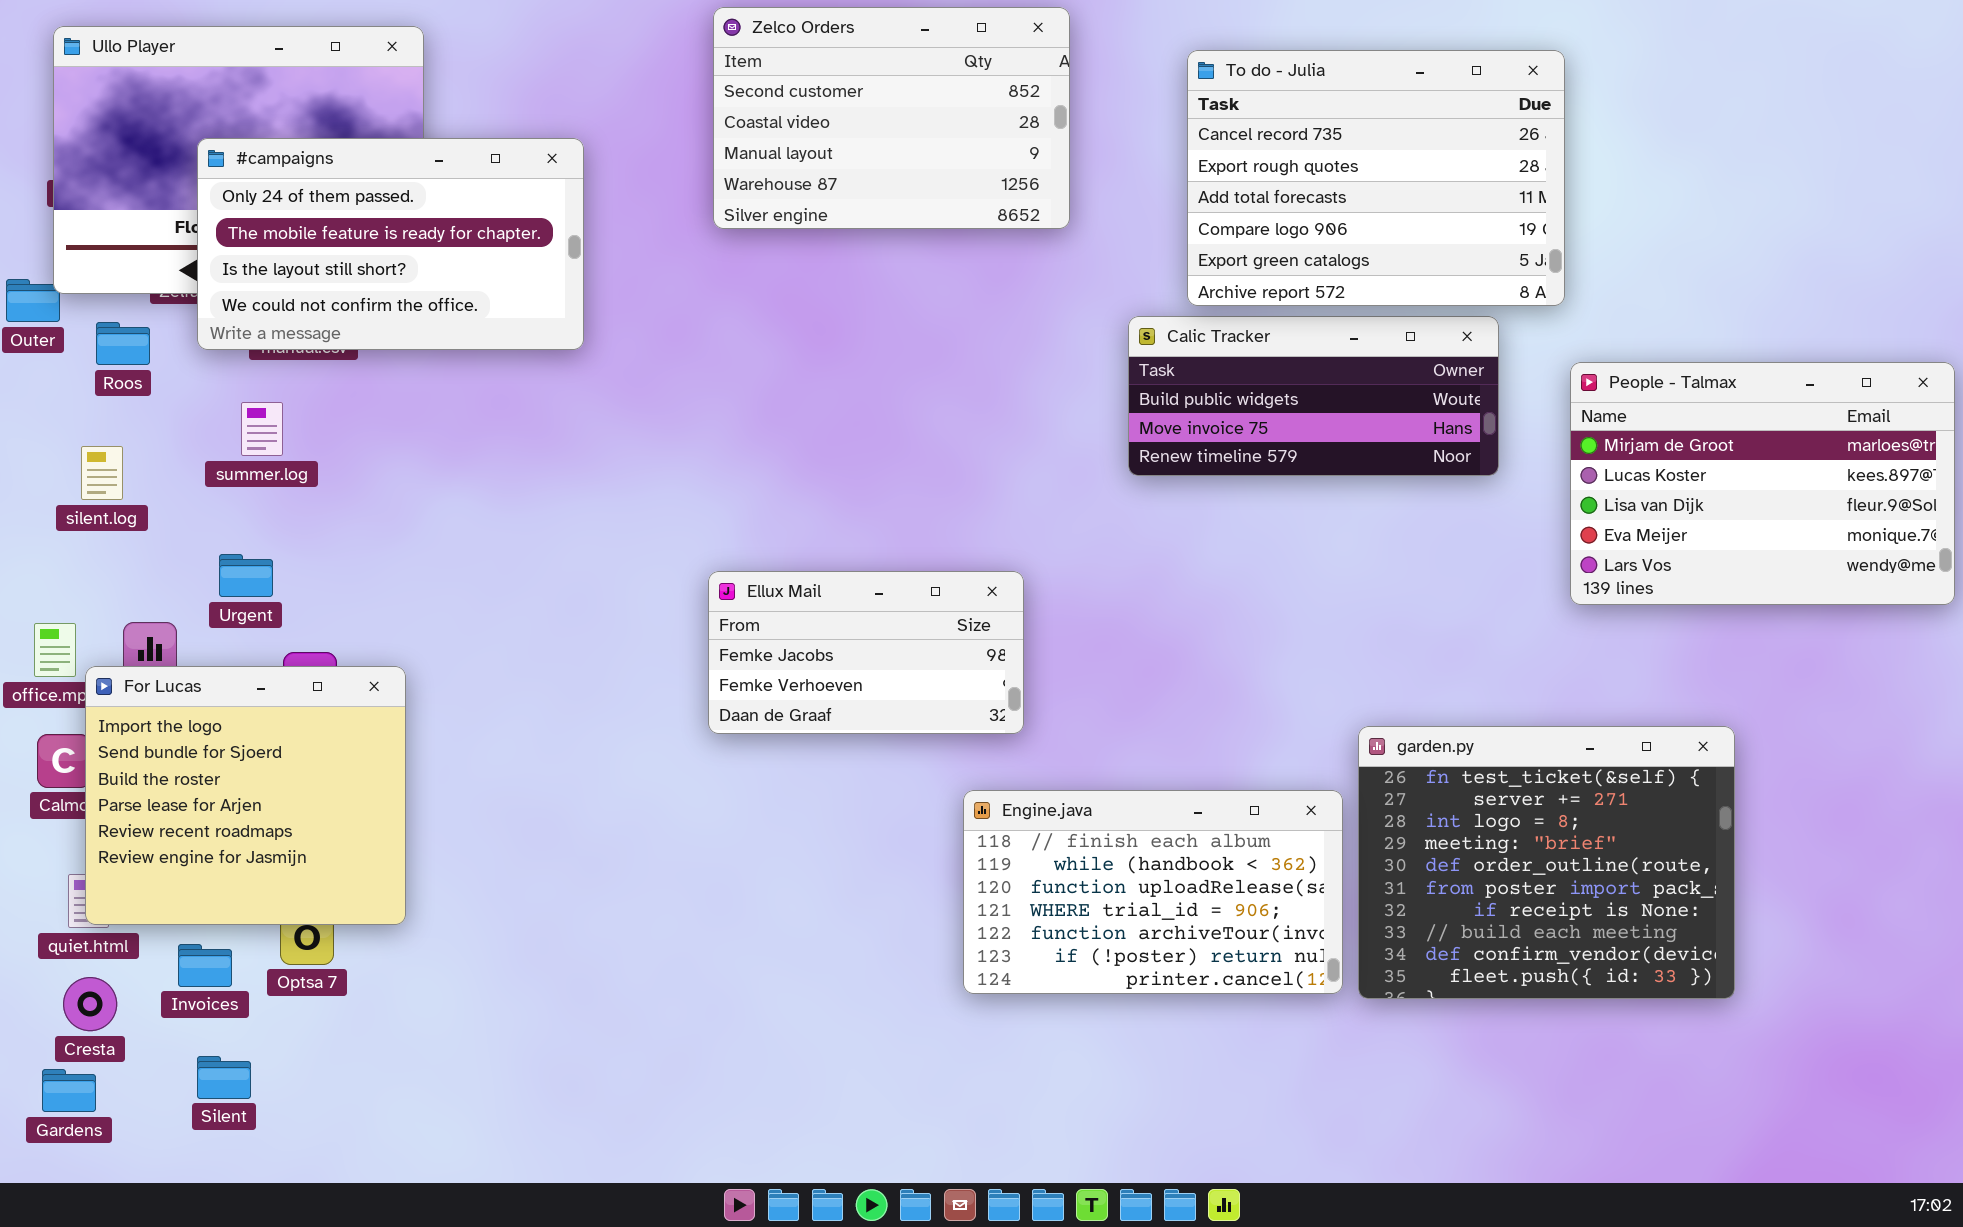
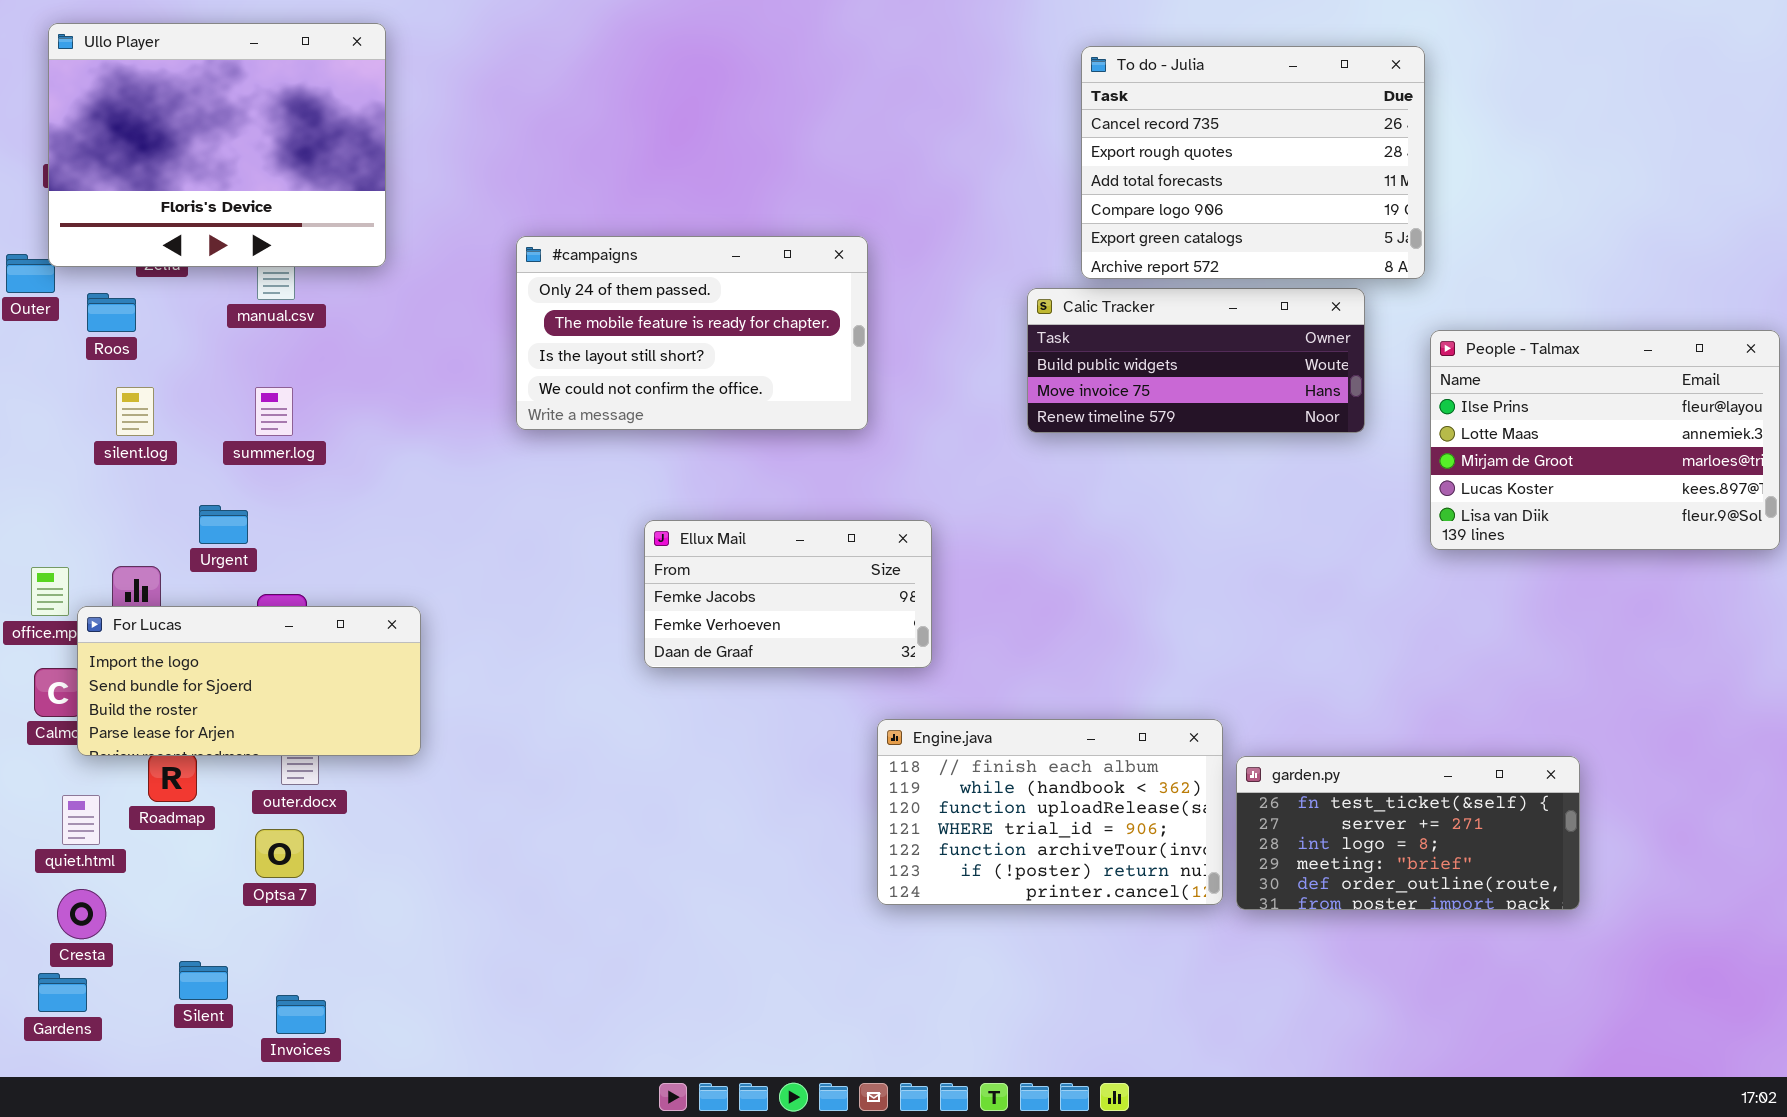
Zelco Orders: [713,7,1070,229] -> none, closed
#campaigns: [197,138,584,350] -> [516,236,868,430], moved
People - Talmax: [1570,362,1955,605] -> [1430,330,1780,550], scrolled up 2 rows
summer.log: [241,402,283,456] -> [255,387,293,436], moved
silent.log: [81,446,123,500] -> [116,387,154,436], moved
For Lucas: [85,666,406,925] -> [77,606,421,756], resized
garden.py: [1358,726,1735,999] -> [1236,756,1580,910], resized
Invoices: [178,944,232,987] -> [276,995,326,1034], moved

